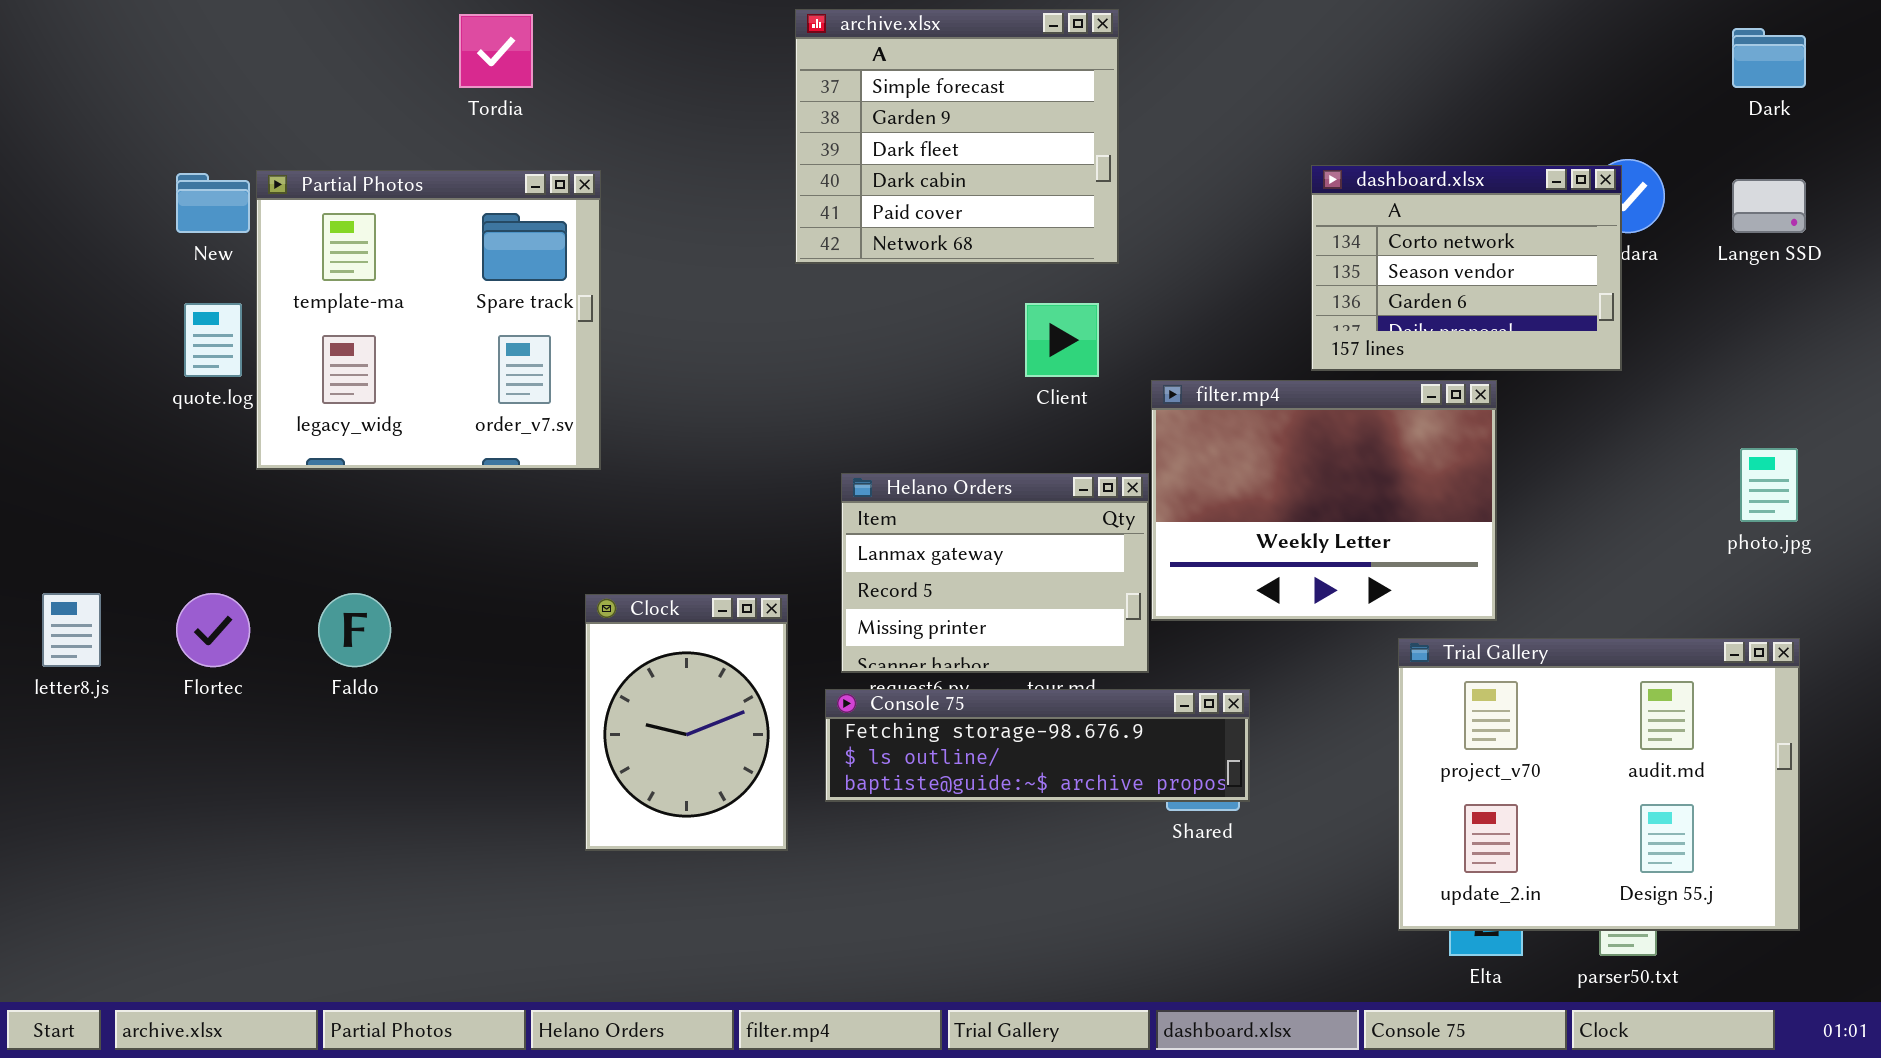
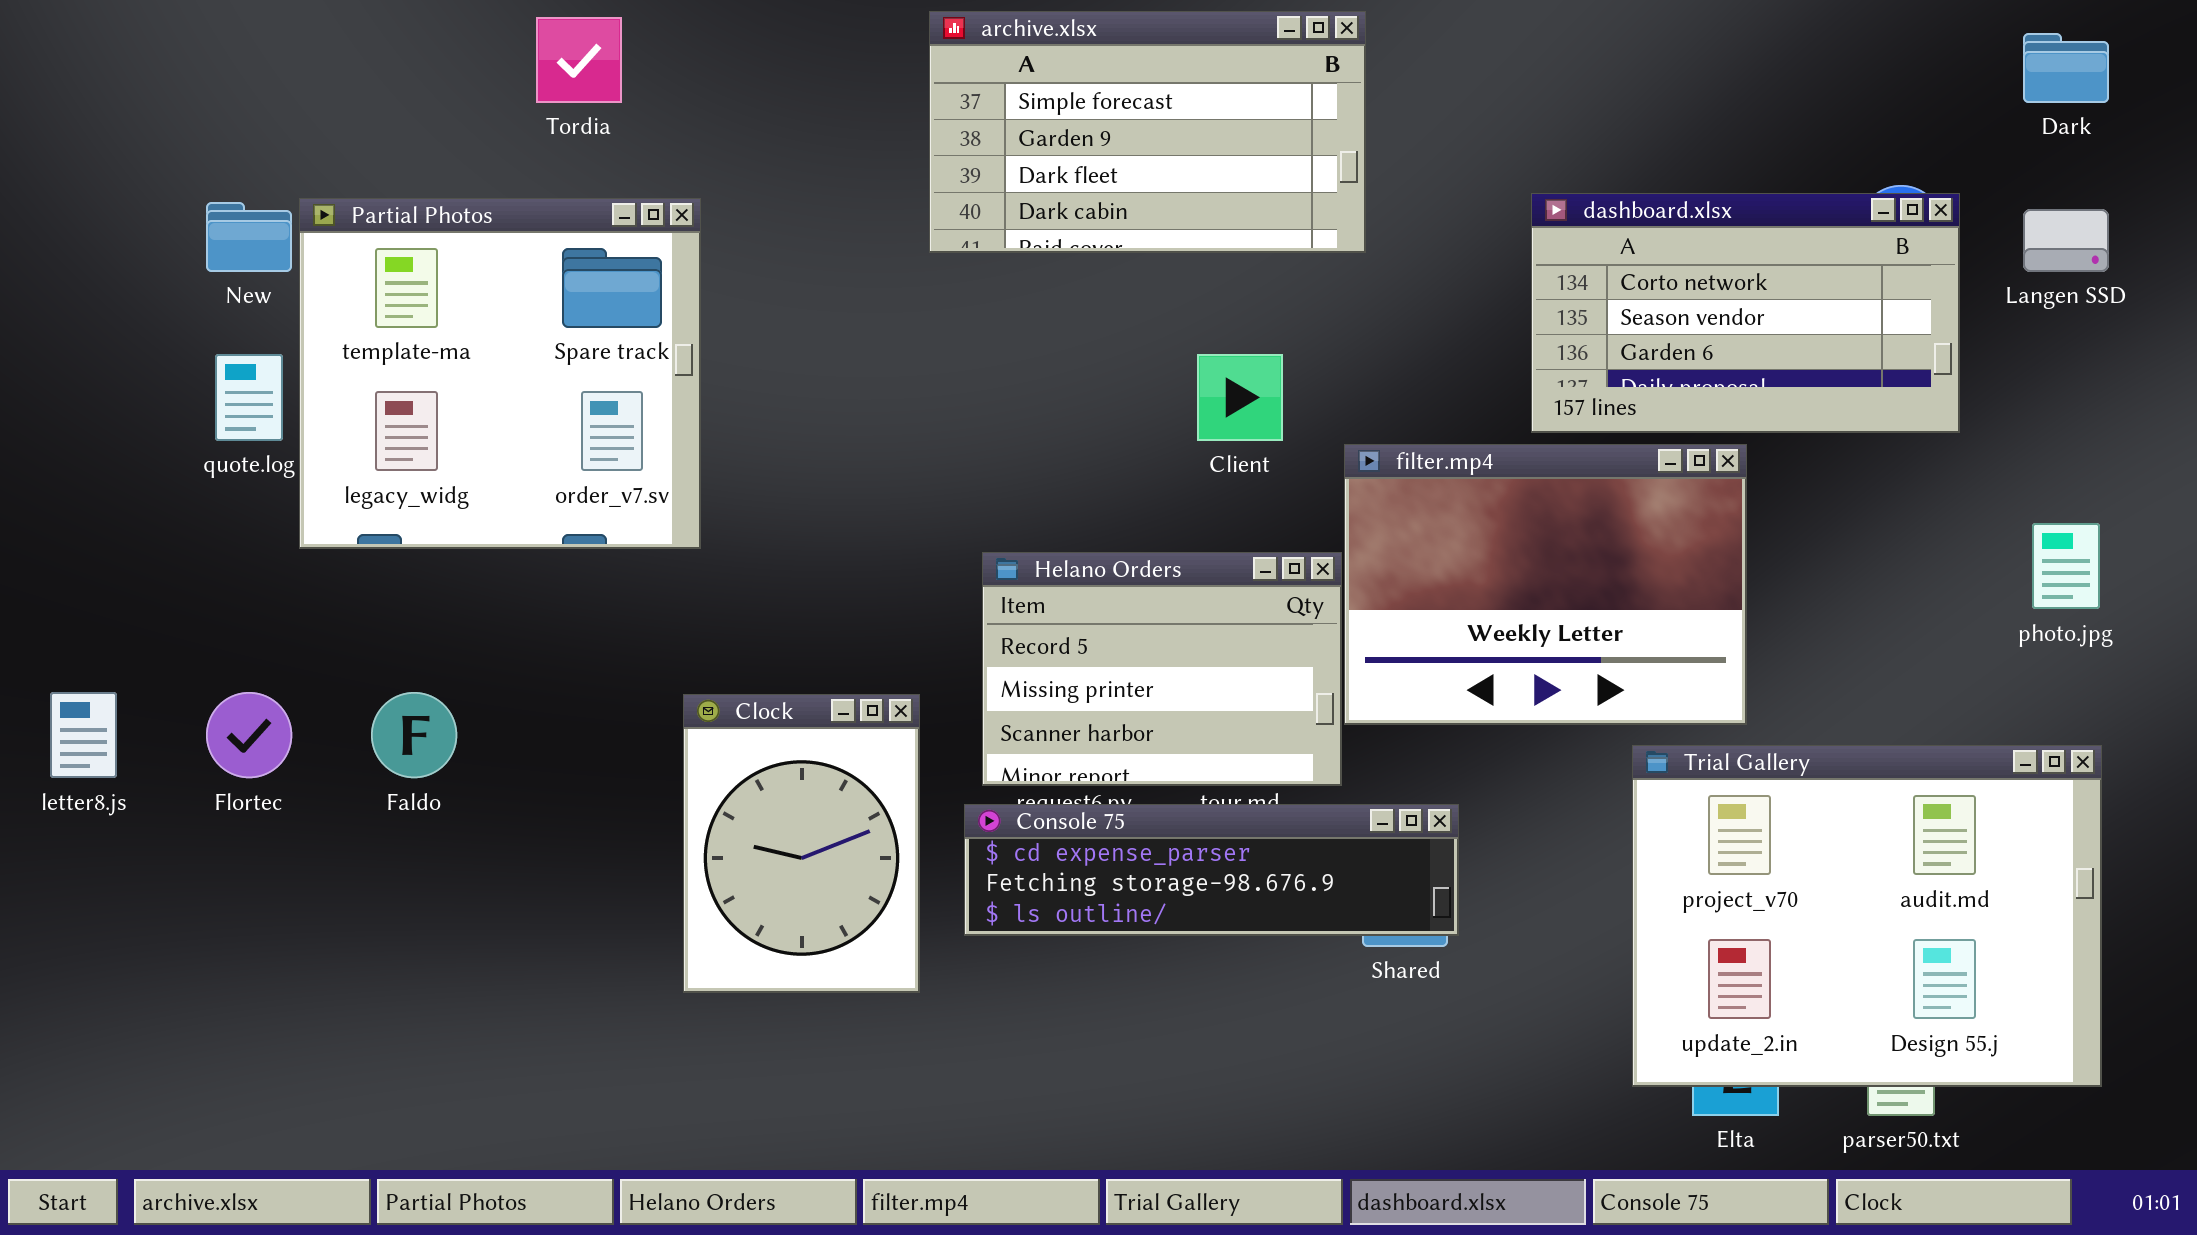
archive.xlsx: [795,9,1119,264] -> [929,11,1366,253], resized
dashboard.xlsx: [1311,165,1622,371] -> [1531,193,1960,433], resized
Helano Orders: [841,473,1149,673] -> [982,552,1342,786], scrolled down 1 row
Console 75: [825,689,1250,802] -> [964,804,1459,936], scrolled up 1 row

